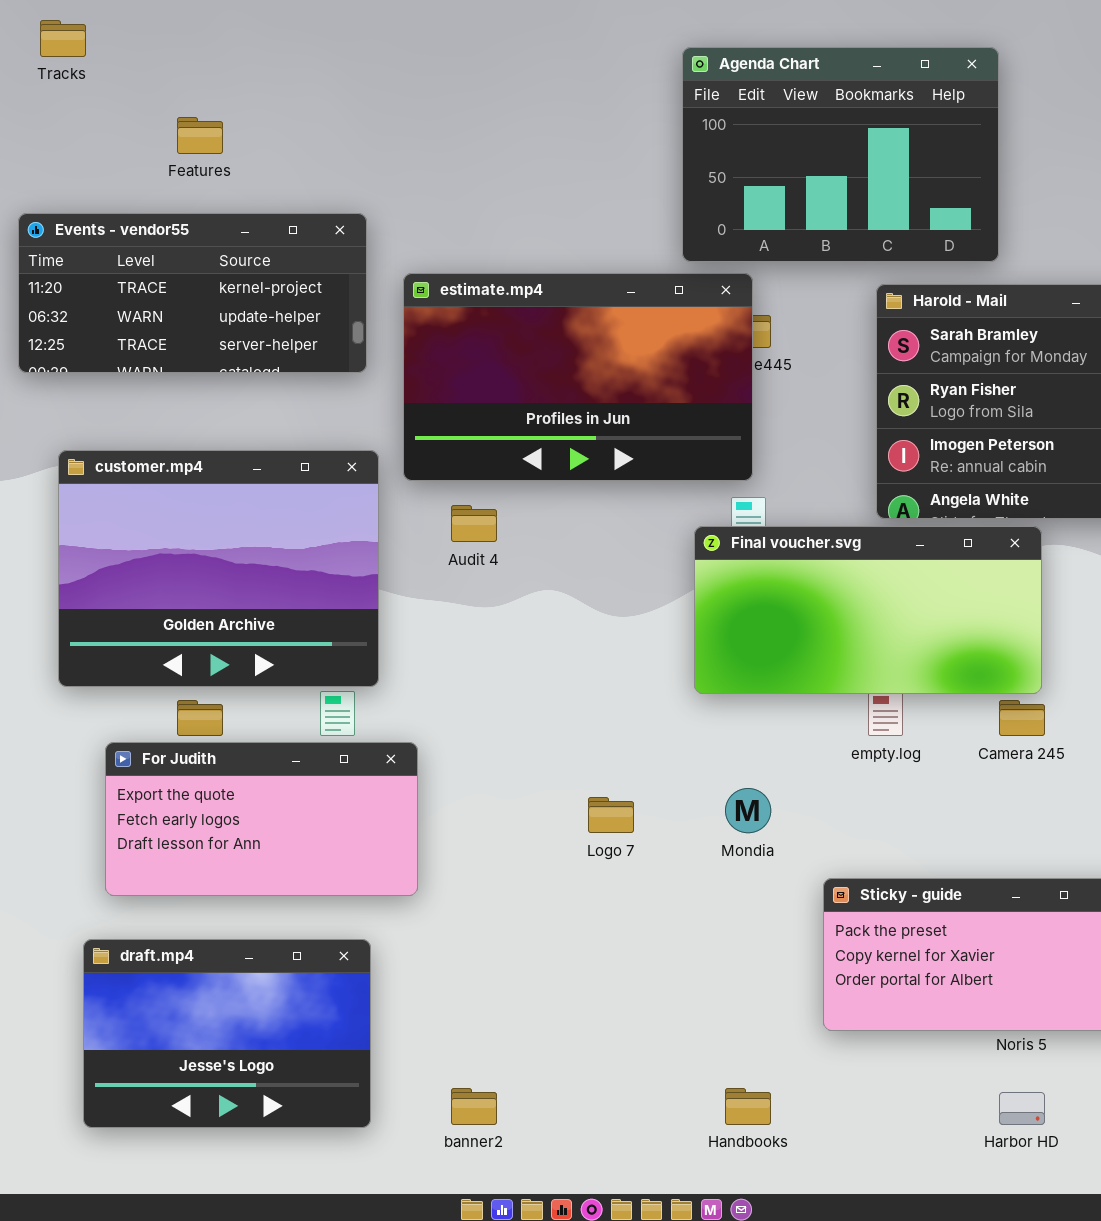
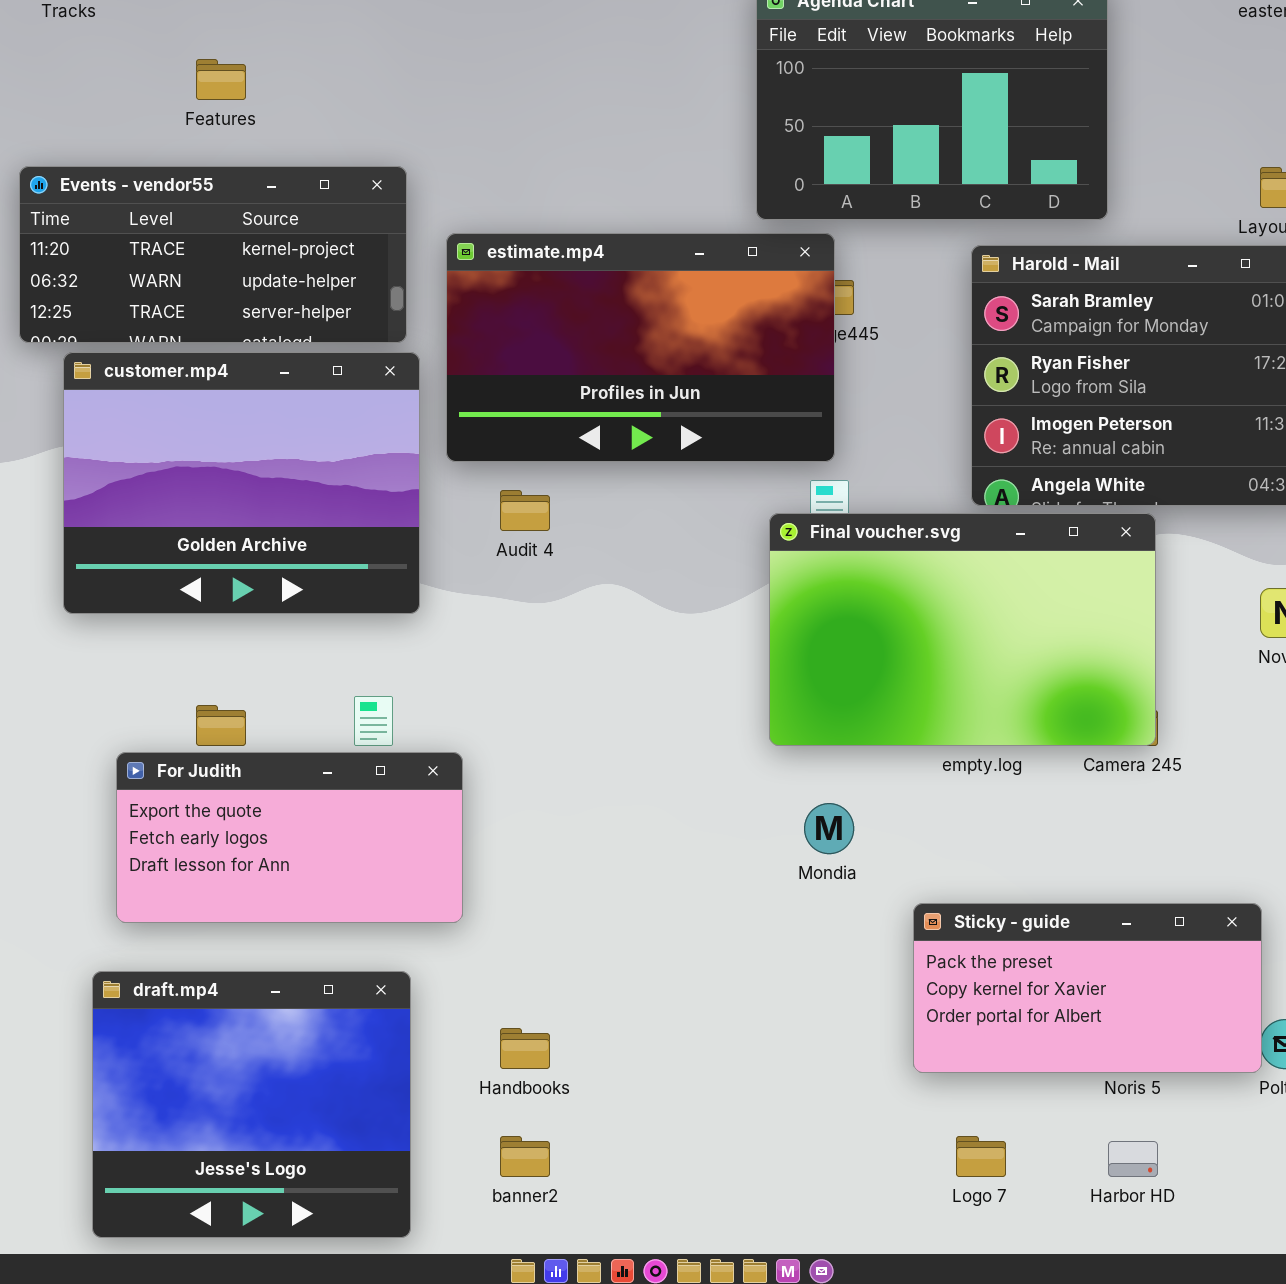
customer.mp4: [58,450,379,687] -> [63,352,420,614], moved
Final voucher.svg: [694,526,1042,694] -> [769,513,1156,746], resized
Logo 7: [588,797,634,833] -> [956,1136,1006,1177], moved
draft.mp4: [83,939,371,1128] -> [92,971,411,1238], resized
Handbooks: [725,1088,771,1125] -> [500,1028,550,1069], moved

